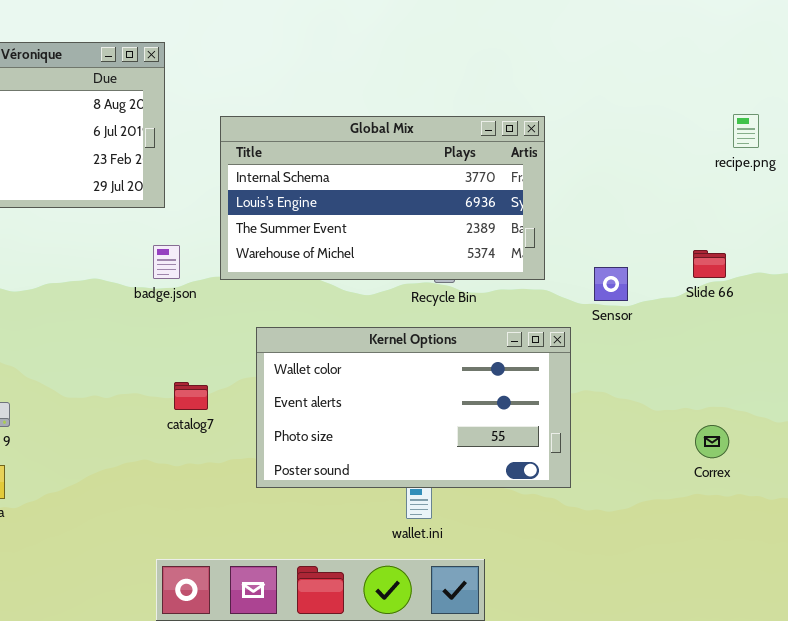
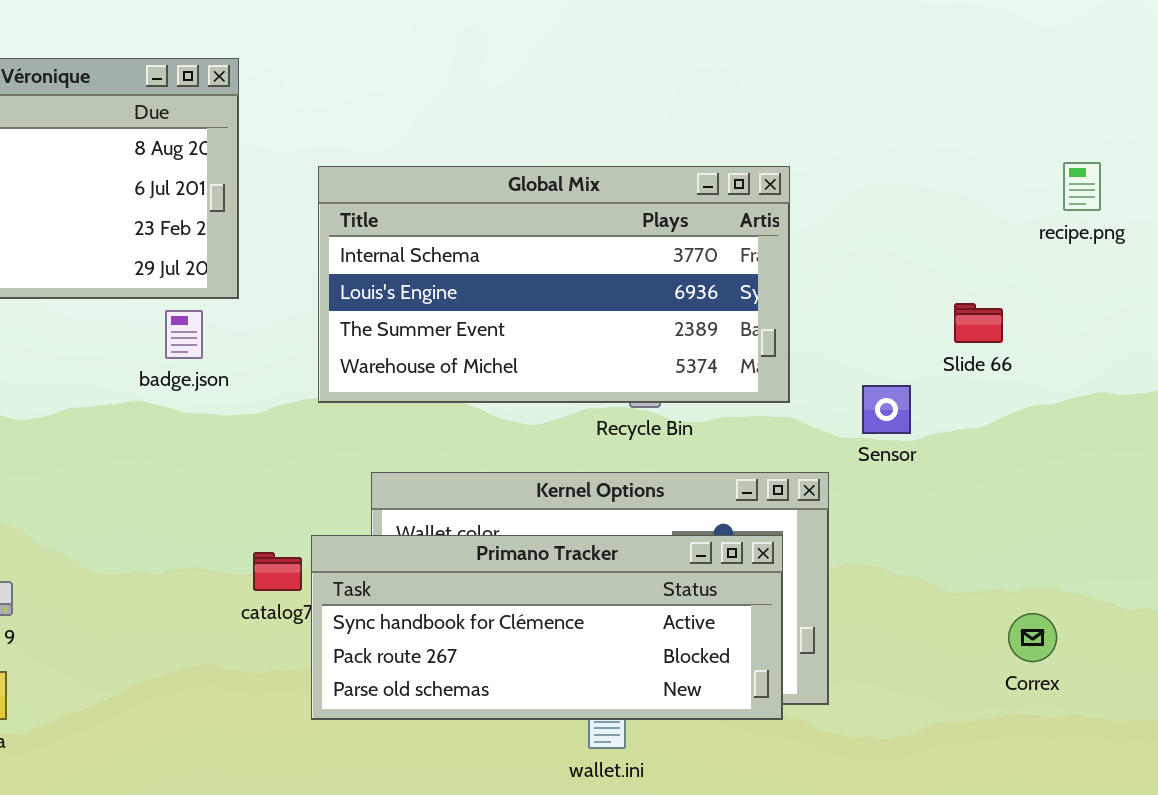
badge.json: [153,245,180,279] -> [165,310,203,359], moved
Slide 66: [693,250,726,278] -> [954,303,1003,343], moved
Primano Tracker: none -> [311,535,783,720], opened

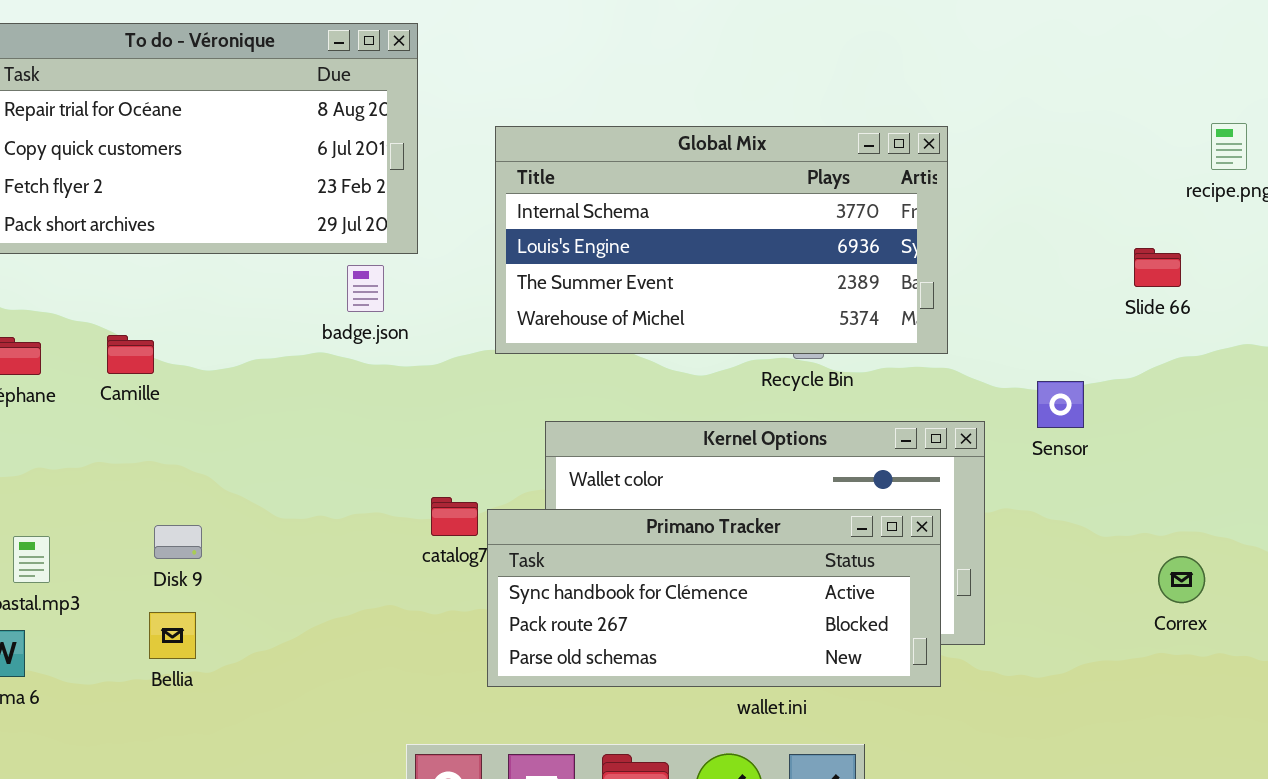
Slide 66: [954,303,1003,343] -> [1134,248,1181,287], moved
Sensor: [862,385,911,434] -> [1037,381,1084,428], moved
Primano Tracker: [311,535,783,720] -> [487,509,941,687], moved

